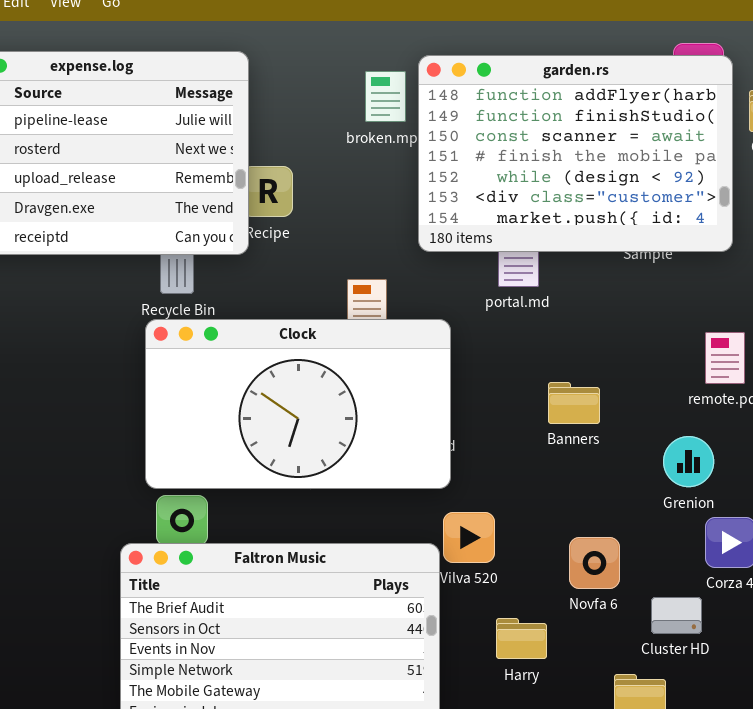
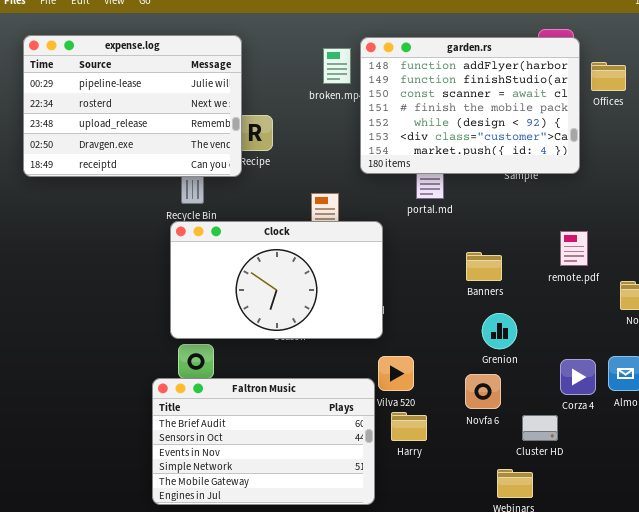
Banners: [548,382,600,424] -> [466,252,502,281], moved
Grenion: [663,436,714,487] -> [482,313,517,349], moved
Harry: [496,618,547,659] -> [391,412,427,441], moved

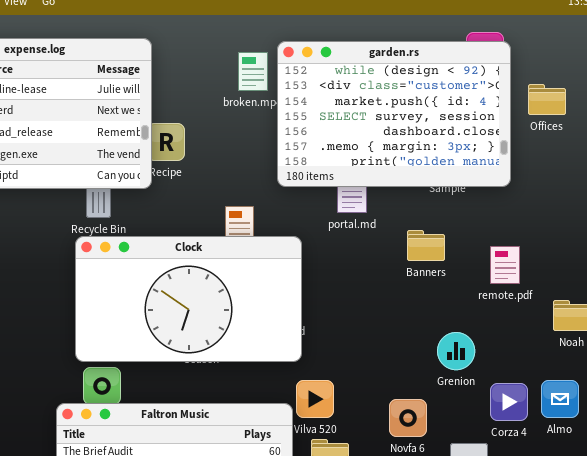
garden.rs: [360,37,580,174] -> [277,41,511,187], scrolled down 4 rows
Offices: [591,62,626,91] -> [528,84,566,115], moved
Banners: [466,252,502,281] -> [407,230,445,261], moved
Grenion: [482,313,517,349] -> [437,332,475,370], moved

